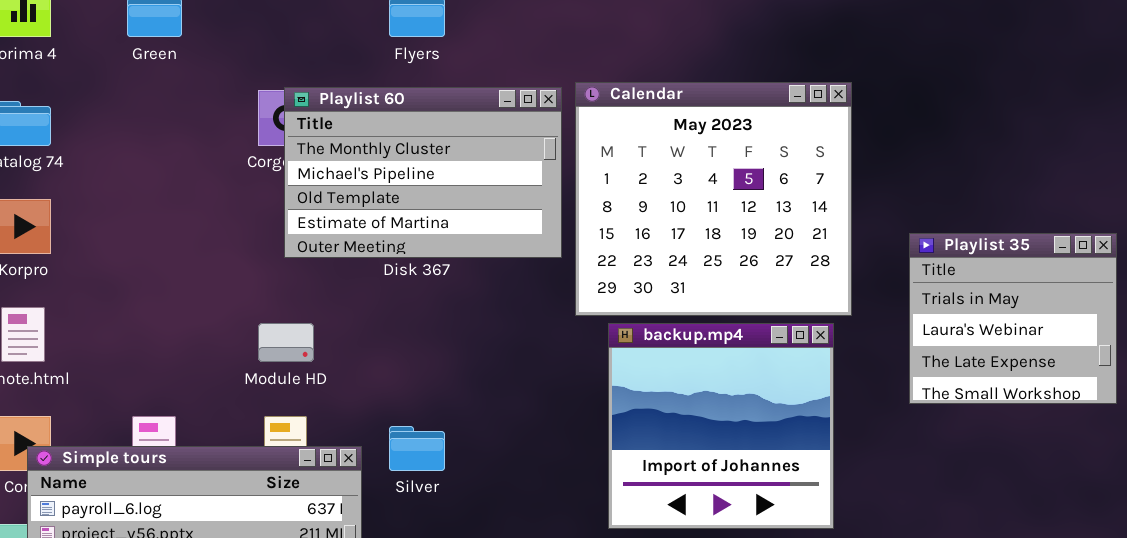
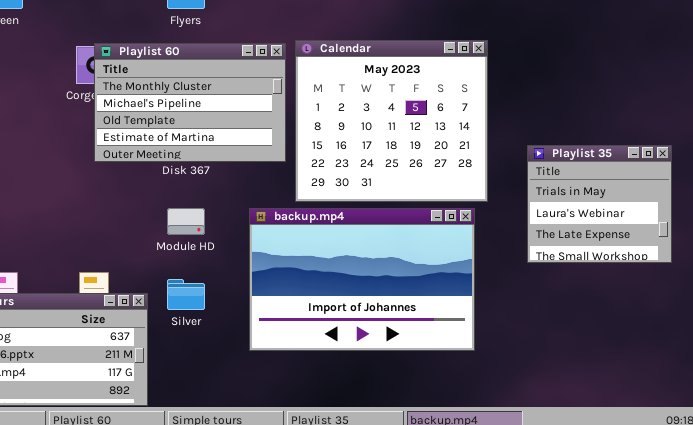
Module HD: [258,323,314,362] -> [167,208,205,235], moved
backup.mp4: [608,323,834,529] -> [249,208,475,351], resized

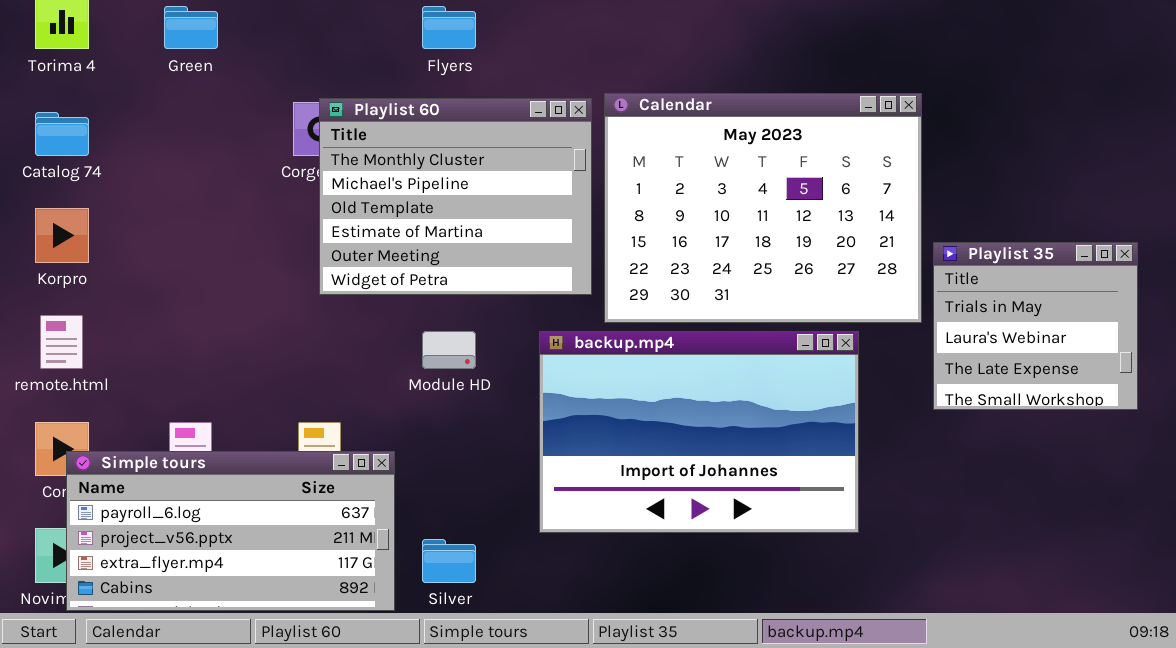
Calendar: [295,40,488,202] -> [604,93,922,323], resized
Playlist 60: [94,43,286,162] -> [319,98,592,295], resized
Silver: [167,279,205,310] -> [422,539,476,583], moved

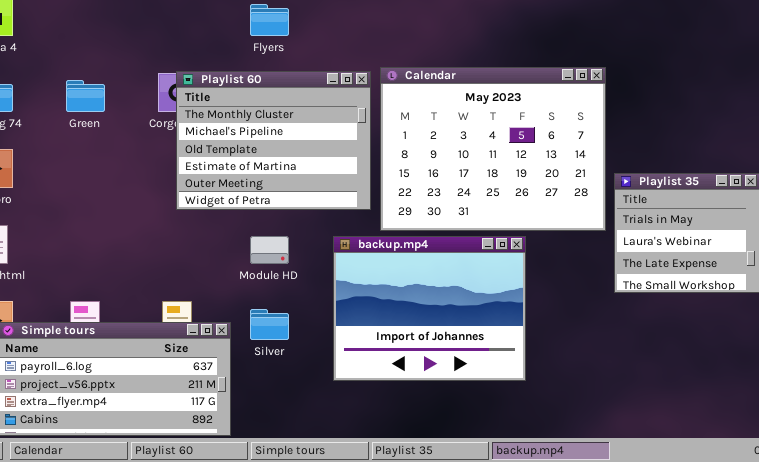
Green: [164,6,218,49] -> [66,80,105,112], moved
backup.mp4: [539,331,859,533] -> [333,236,526,381], resized
Silver: [422,539,476,583] -> [250,309,289,340], moved

